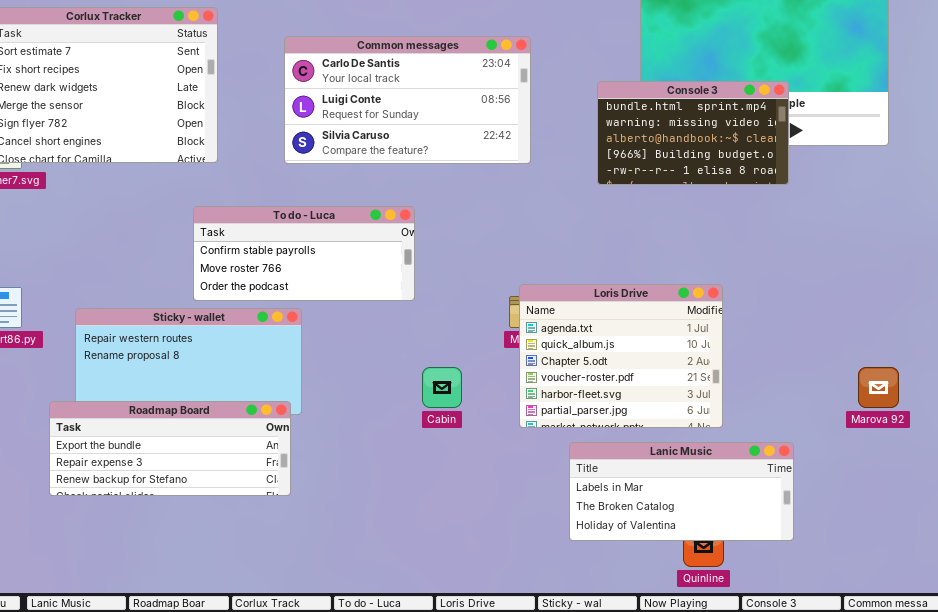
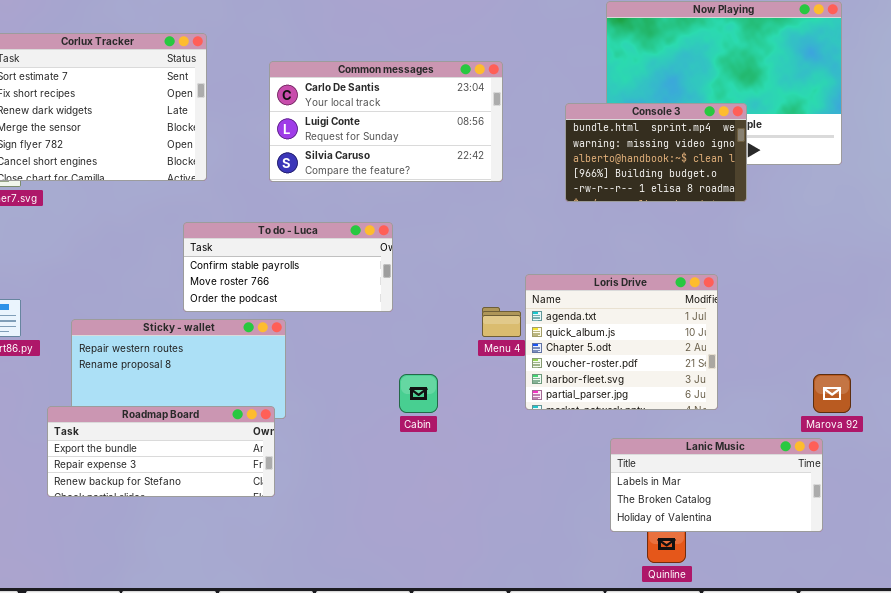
Loris Drive: [519,284,723,428] -> [525,274,718,410], moved
Lanic Music: [569,442,794,541] -> [610,438,823,532], moved

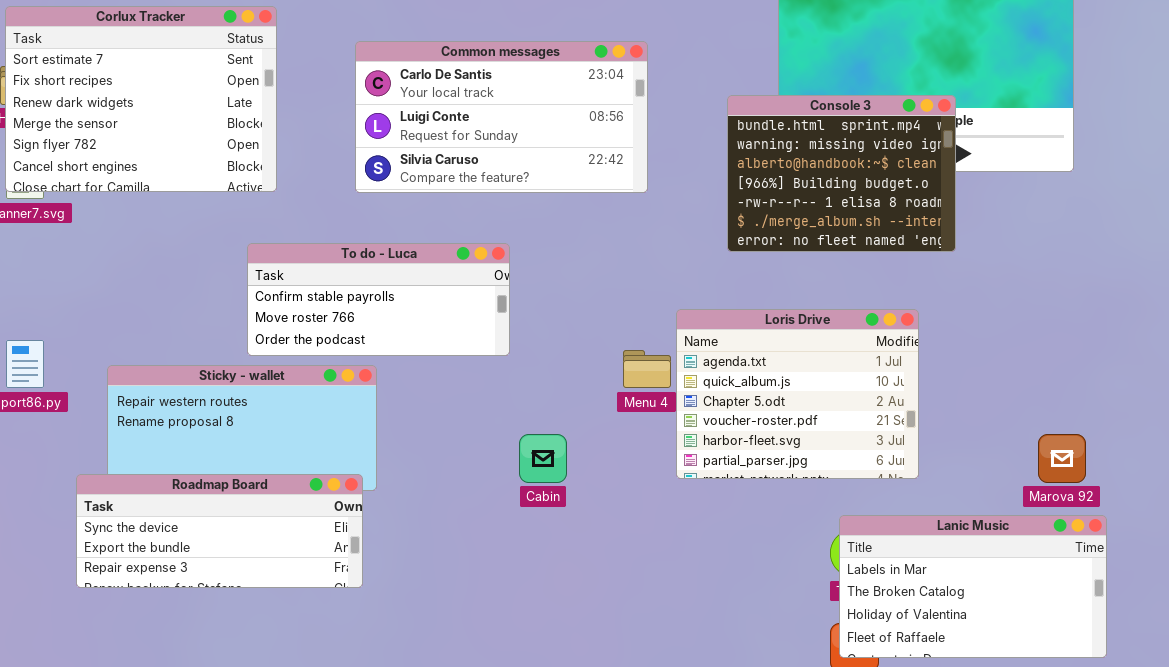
Console 3: [565,103,747,202] -> [727,95,956,252], resized
Roadmap Board: [47,406,275,497] -> [76,474,363,588], scrolled up 1 row
Lanic Music: [610,438,823,532] -> [839,515,1107,658], moved, resized

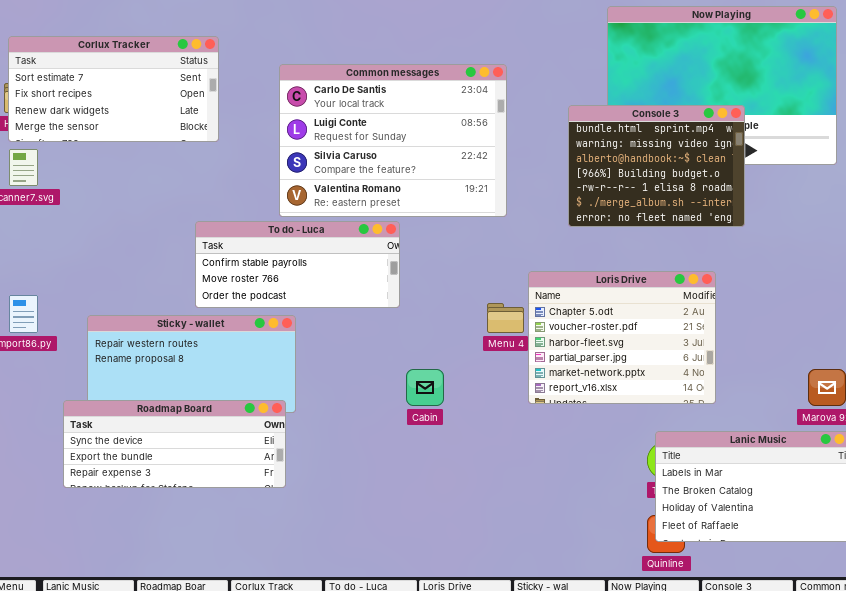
Corlux Tracker: [5,6,277,192] -> [8,36,219,142], resized
Common messages: [355,41,648,193] -> [279,64,507,217], resized
Loris Drive: [676,309,919,479] -> [528,271,716,404], scrolled down 2 rows

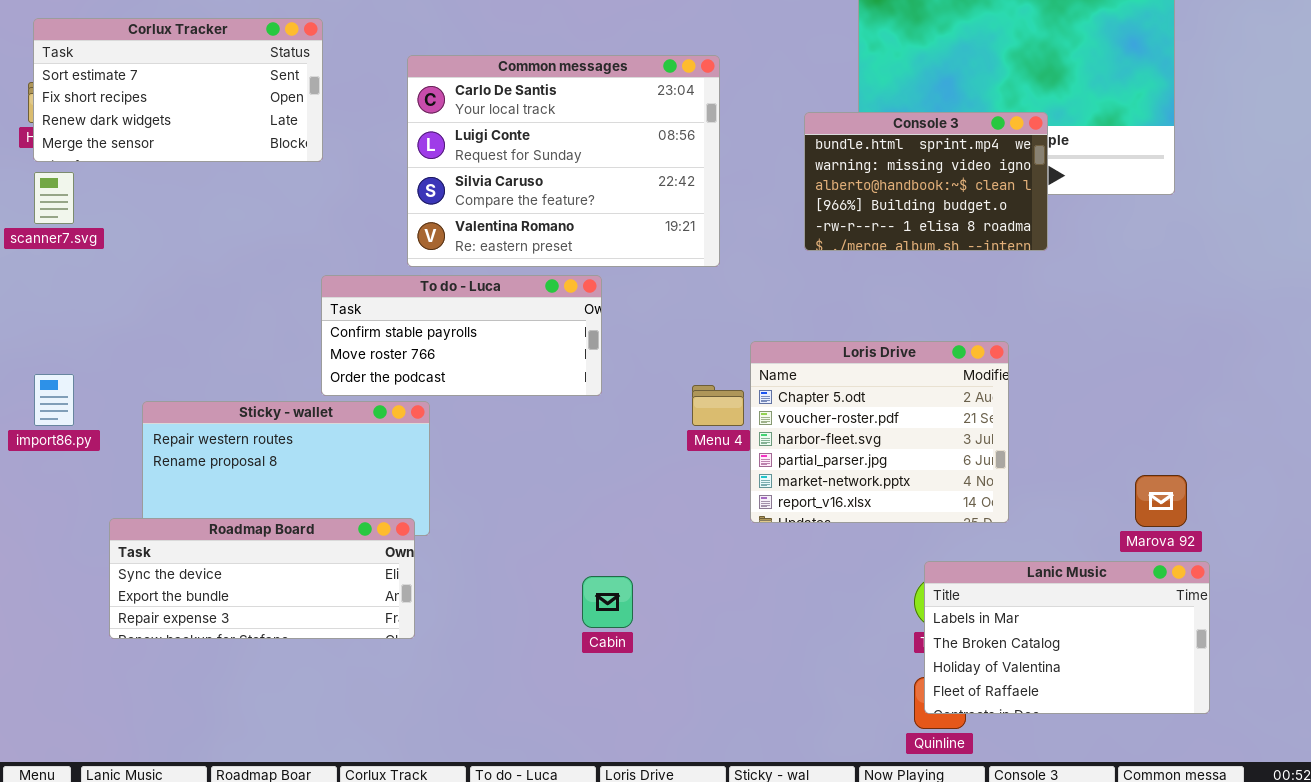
Console 3: [568,105,745,227] -> [804,112,1048,251], resized
To do - Luca: [195,221,400,308] -> [321,275,602,396], moved
Cabin: [406,369,444,406] -> [582,576,633,628], moved

